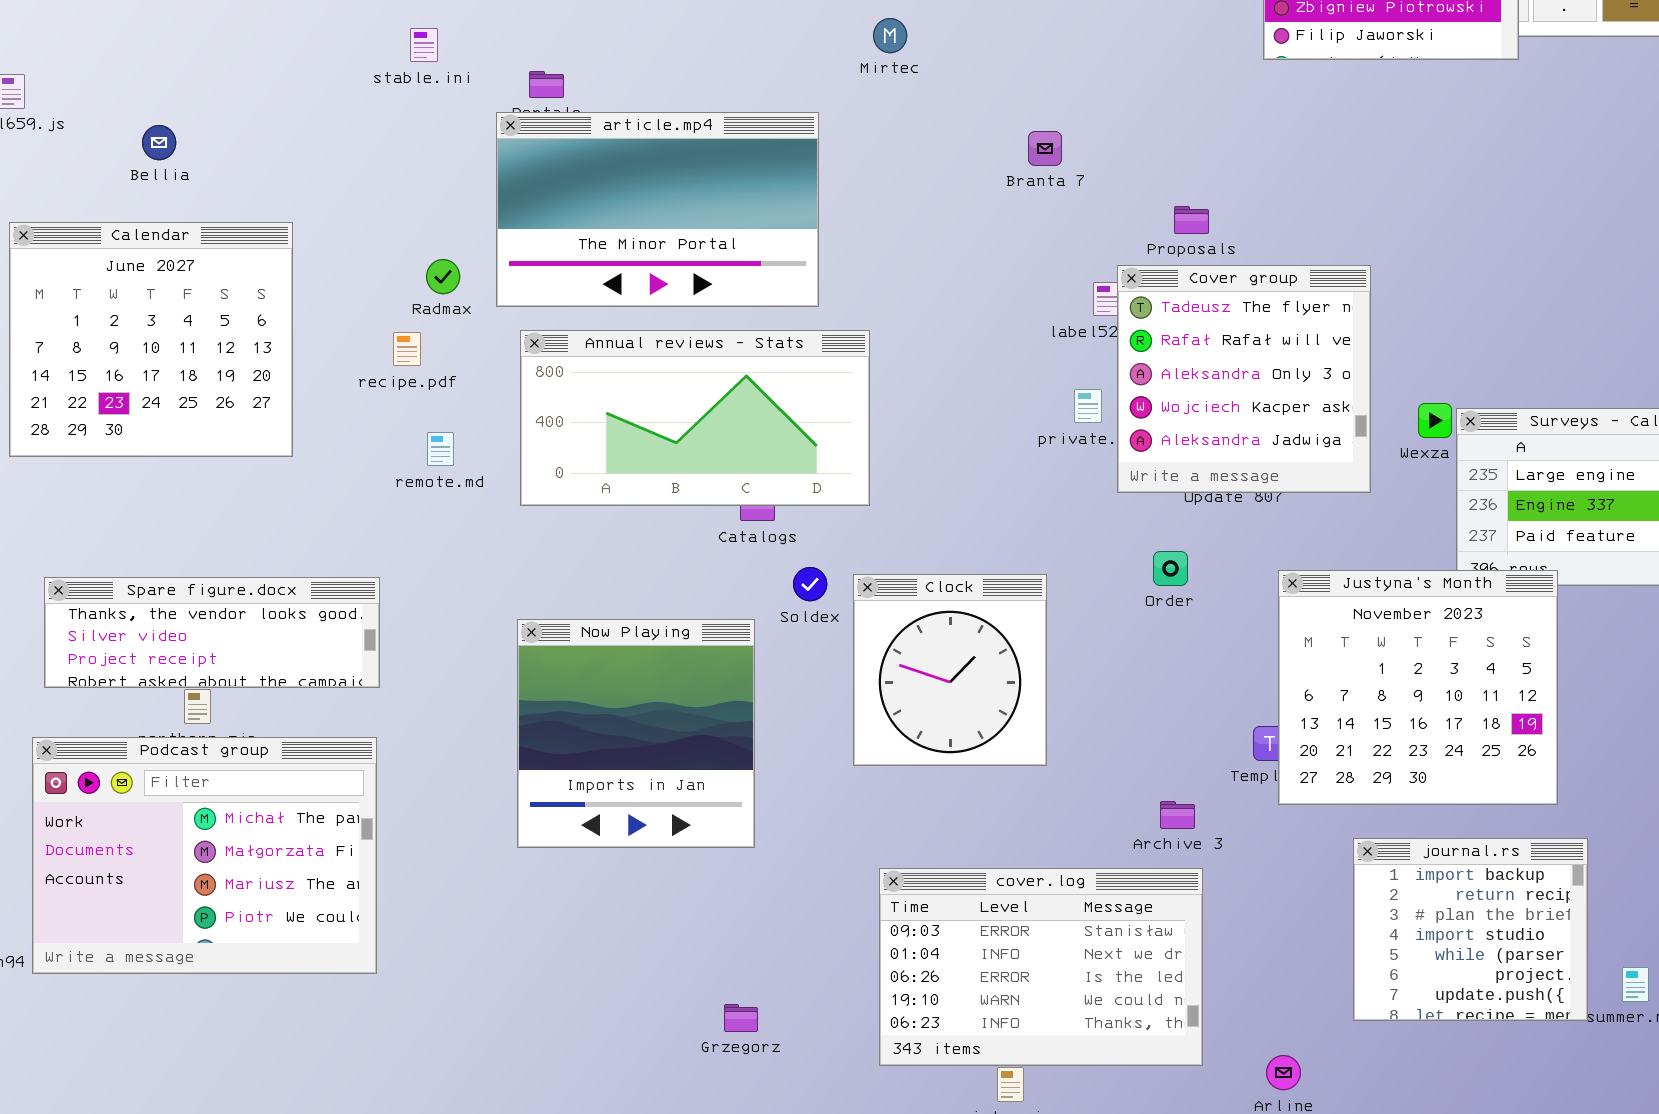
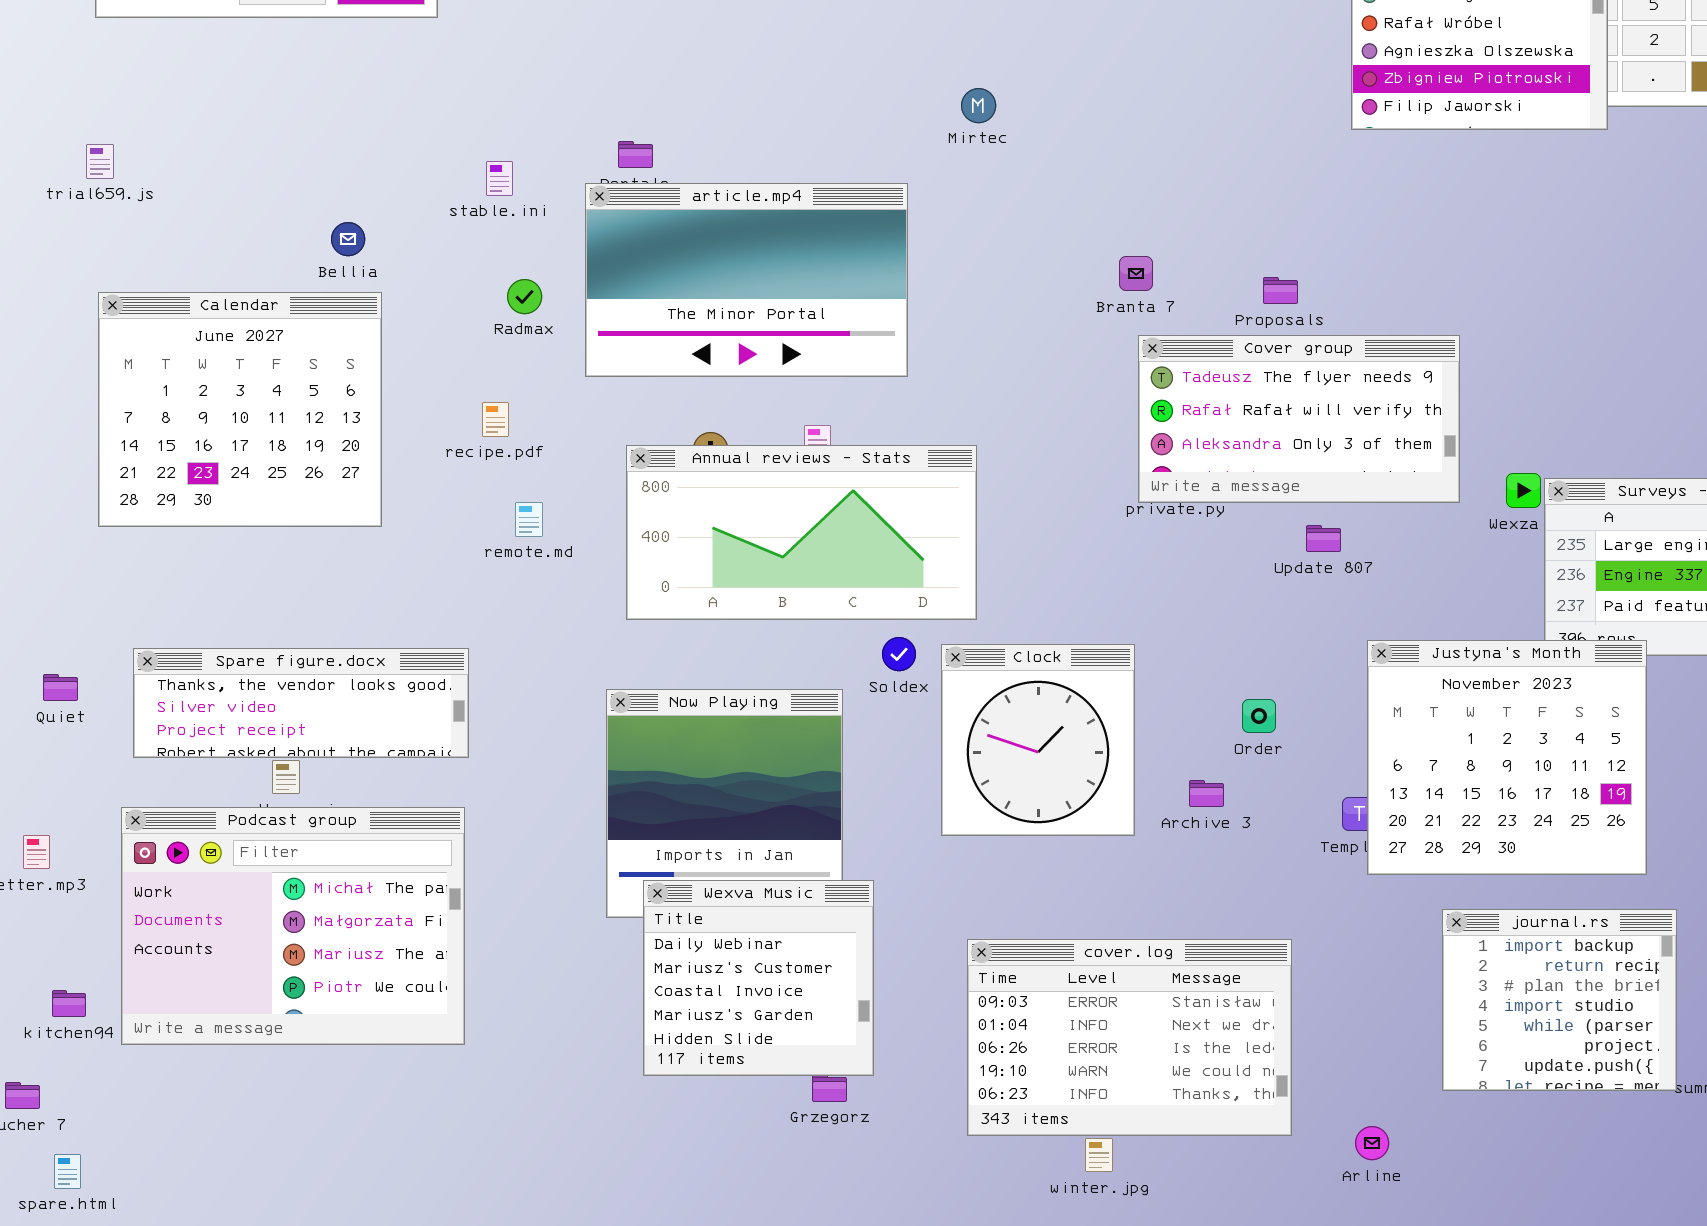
stable.ini: [410,28,438,62] -> [486,161,513,196], moved
Bellia: [142,125,176,160] -> [331,222,365,256], moved
Branta 7: [1028,131,1062,166] -> [1119,256,1153,291], moved
Radmax: [426,259,460,294] -> [507,279,542,314], moved
Cover group: [1117,265,1371,493] -> [1138,335,1460,503], resized
Annual reviews - Stats: [520,330,870,506] -> [626,445,977,620], moved
Order: [1153,551,1188,586] -> [1242,699,1276,733], moved
Archive 3: [1160,801,1195,829] -> [1189,780,1224,807], moved
Wexva Music: none -> [643,880,874,1076], opened

